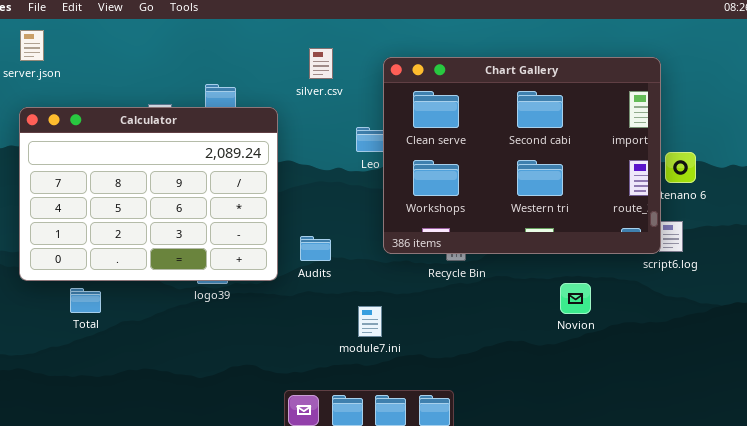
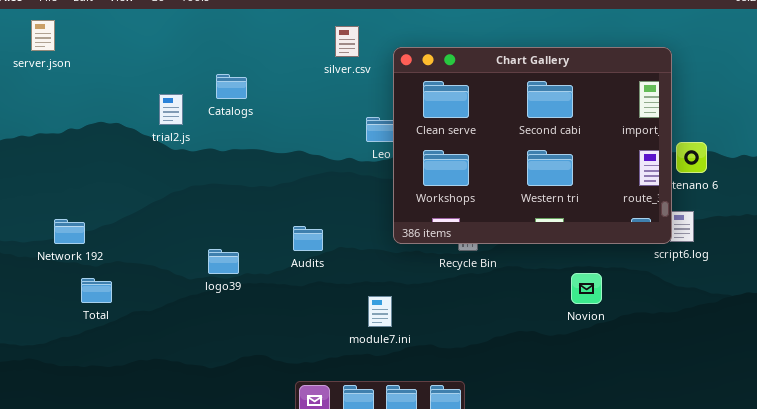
silver.csv: [309,48,333,79] -> [335,26,359,57], moved
Calculator: [19,107,278,281] -> none, closed
Audits: [300,236,331,261] -> [293,226,323,251], moved

